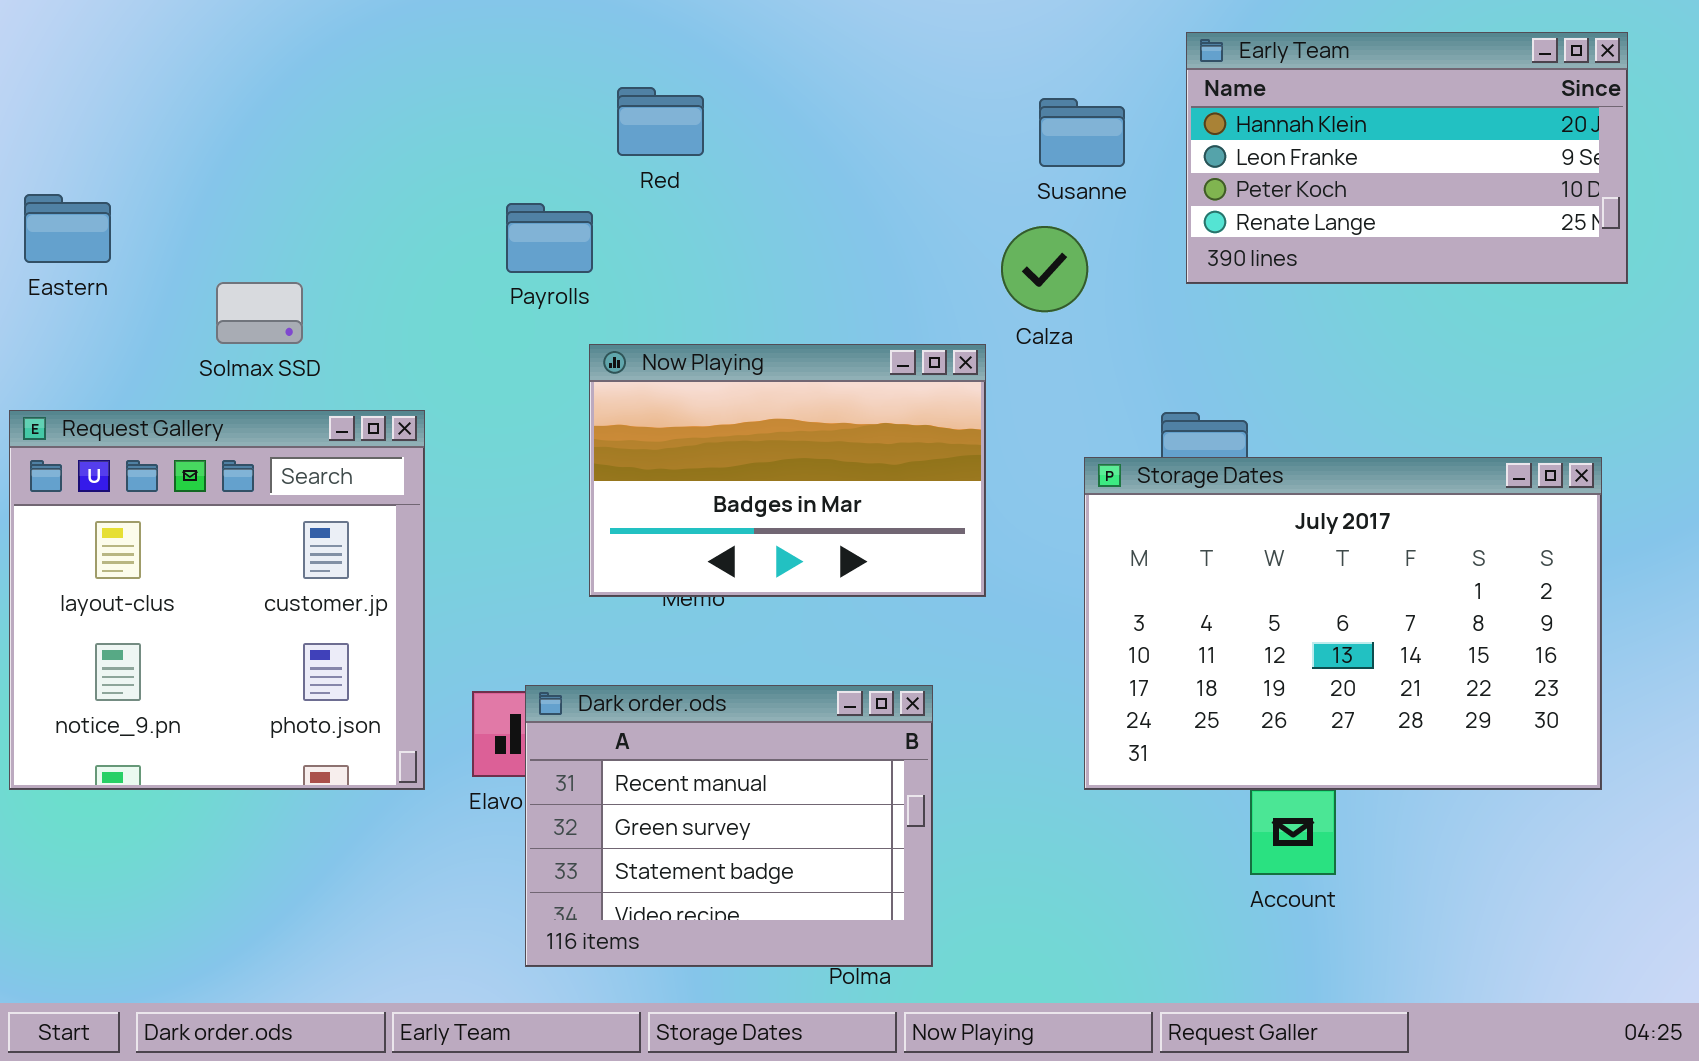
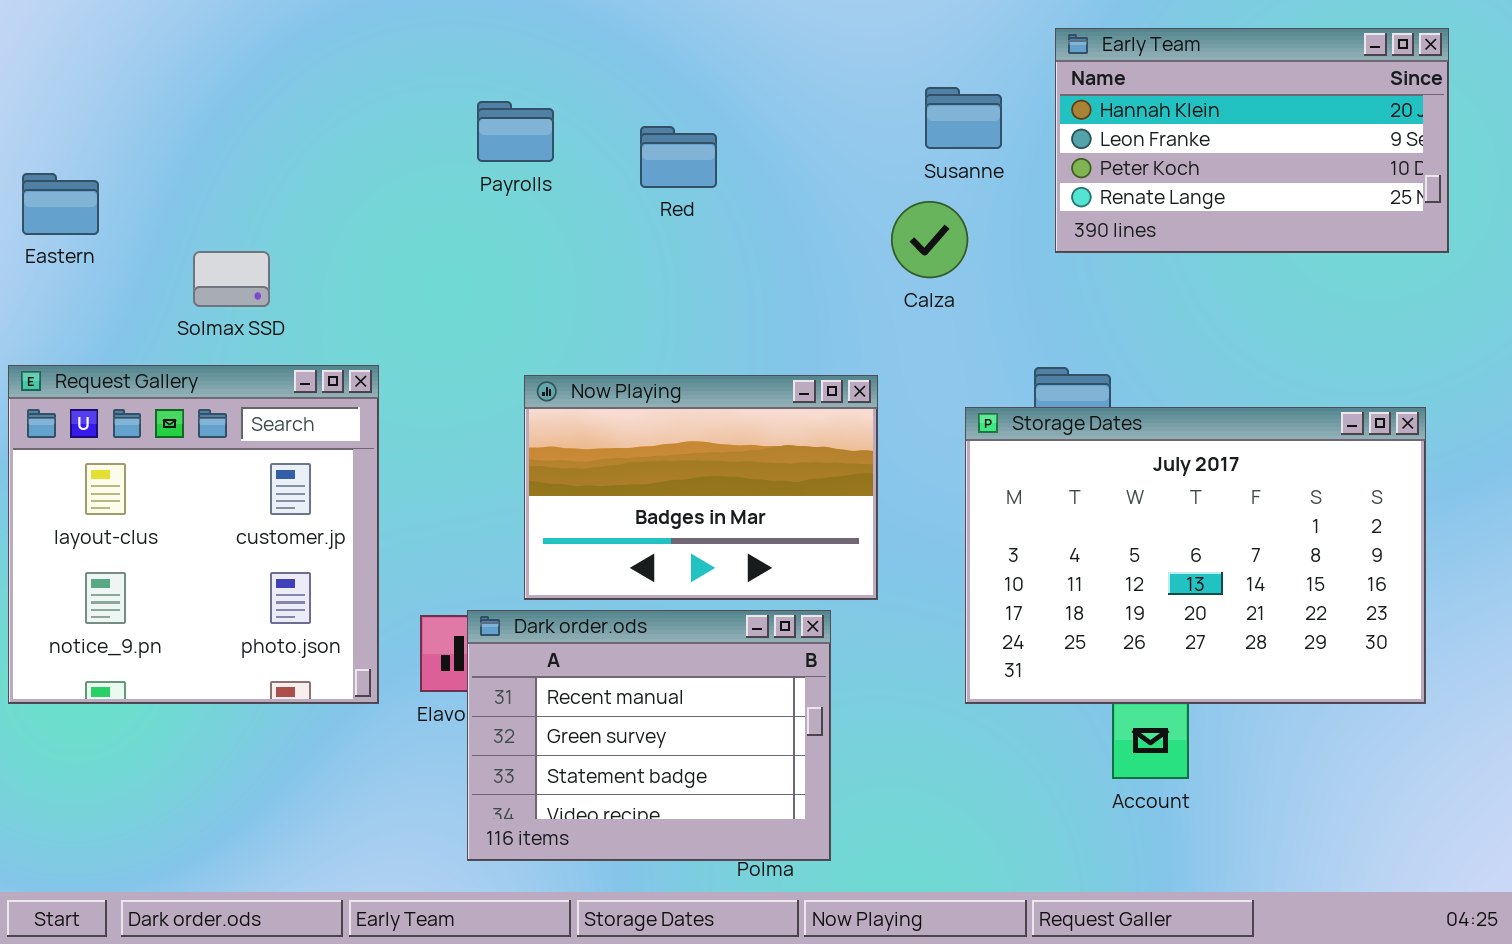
Red: [617,87,704,156] -> [640,126,717,188], moved
Payrolls: [506,203,593,273] -> [477,101,554,162], moved
Now Playing: [589,344,986,597] -> [524,375,878,600], moved

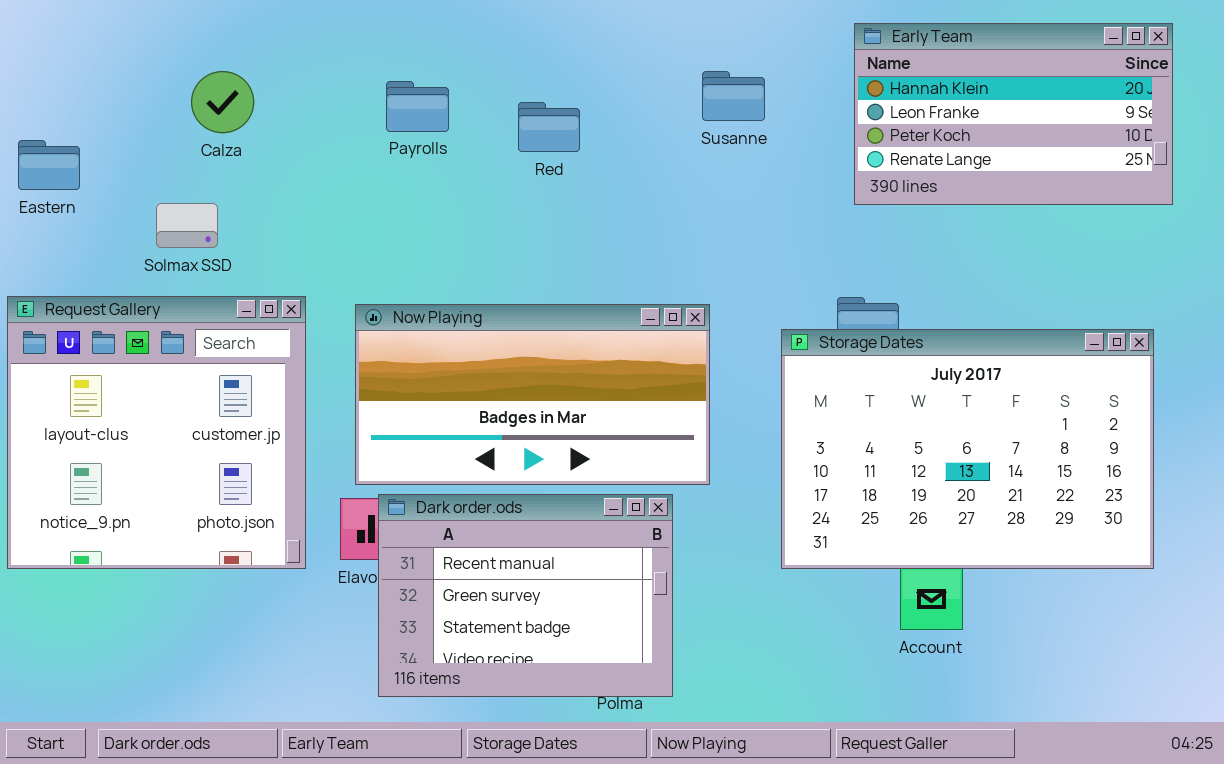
Susanne: [925,87,1002,149] -> [702,71,765,121], moved
Calza: [891,201,968,278] -> [191,71,254,133], moved
Now Playing: [524,375,878,600] -> [355,304,710,485], resized

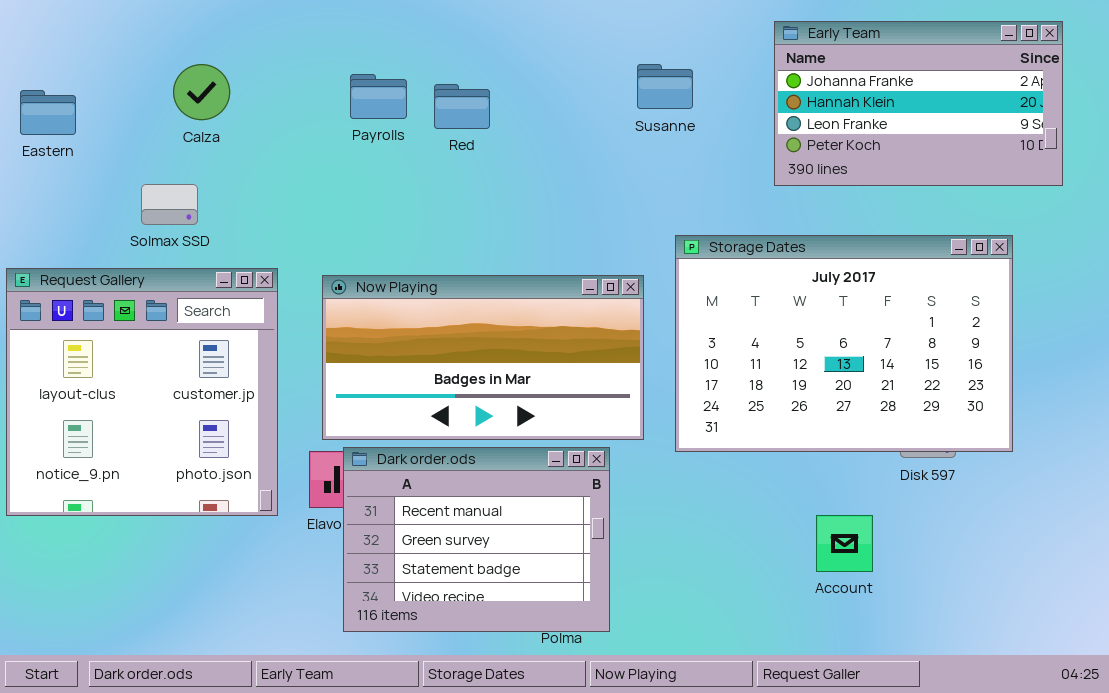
Early Team: [854,23,1173,205] -> [774,21,1063,186], scrolled up 1 row
Red: [518,102,580,152] -> [434,84,490,129], moved
Eastern: [18,140,80,190] -> [20,90,76,135], moved
Storage Dates: [781,329,1154,569] -> [675,235,1013,452], moved

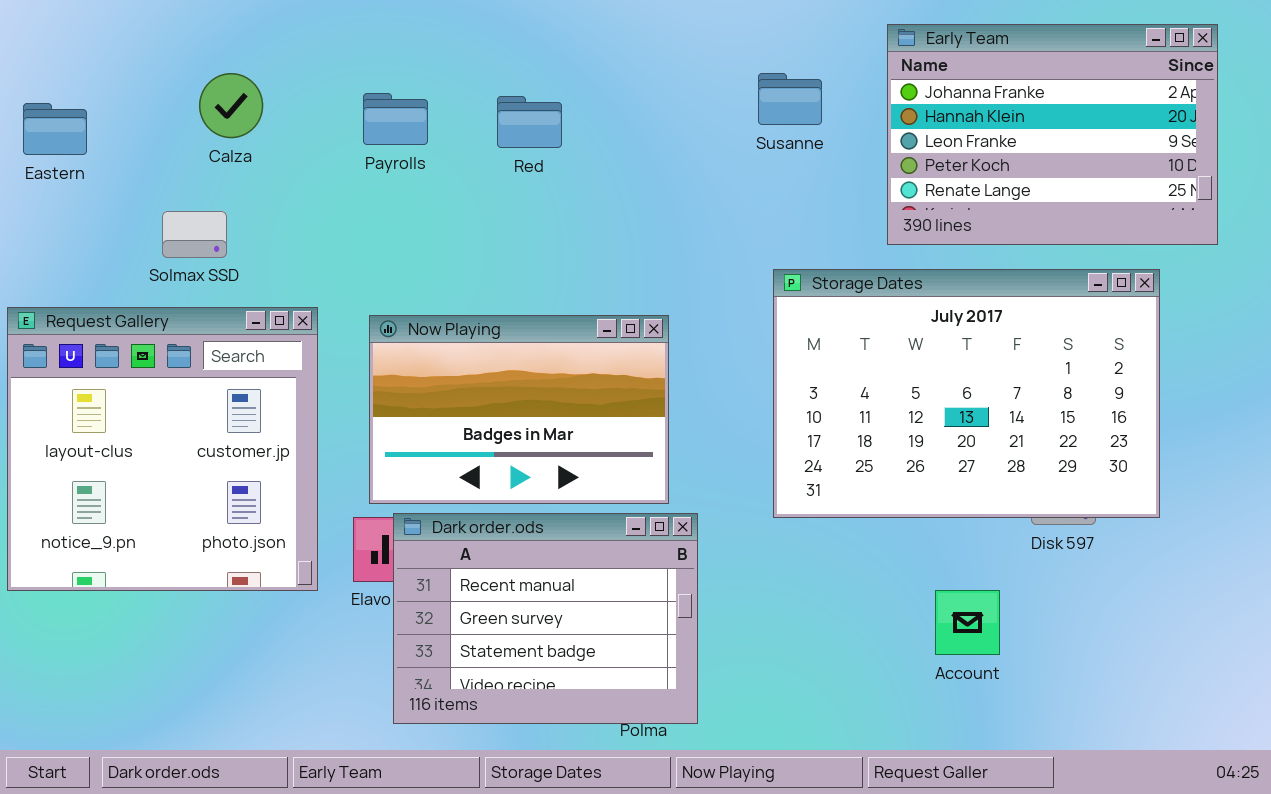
Early Team: [774,21,1063,186] -> [887,24,1218,245], resized
Susanne: [637,64,693,109] -> [758,73,822,125], moved
Payrolls: [350,74,407,119] -> [363,93,428,145], moved
Now Playing: [322,275,644,440] -> [369,315,669,504], resized

